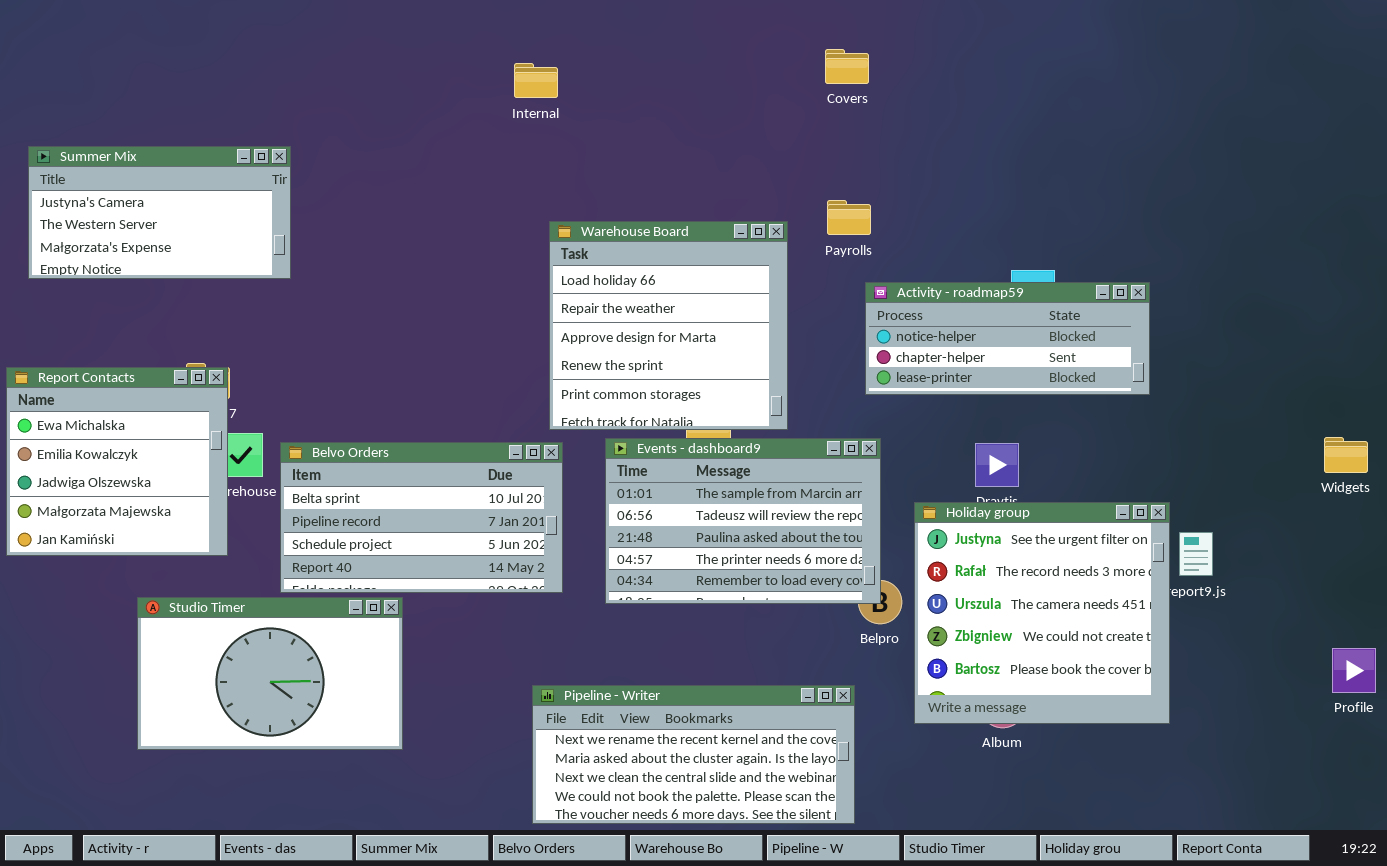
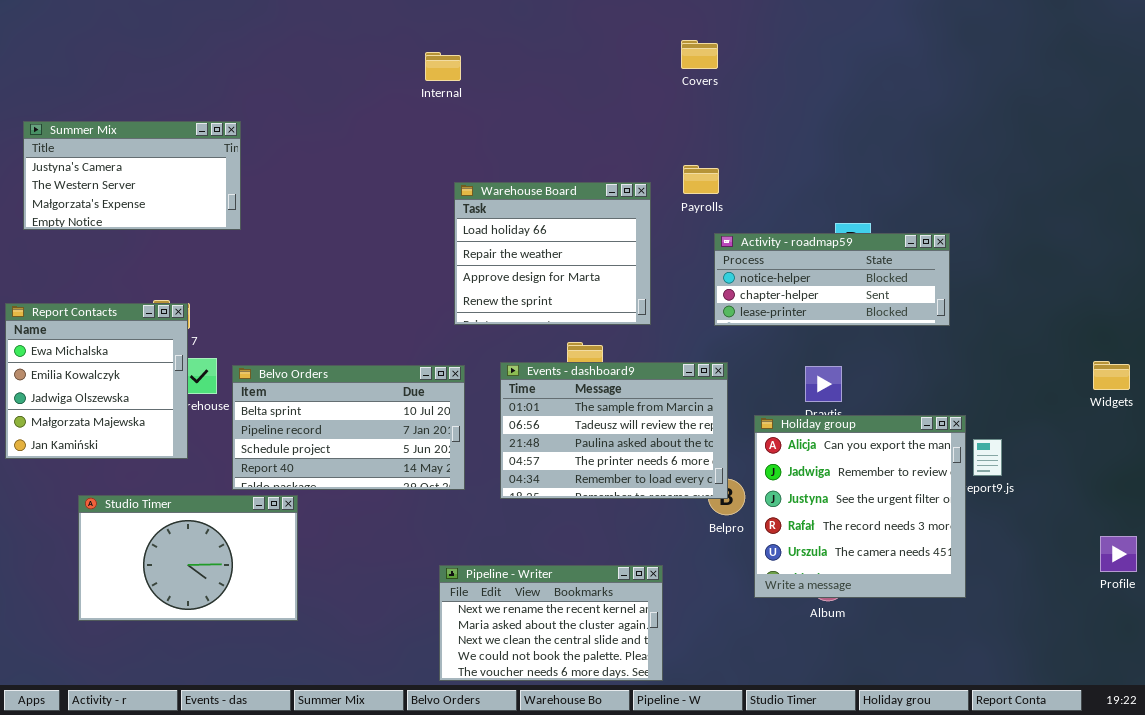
Warehouse Board: [549,221,788,430] -> [454,182,651,325], resized
Holiday group: [914,502,1170,724] -> [754,415,966,598], scrolled up 2 rows
Studio Timer: [137,597,403,750] -> [78,495,298,621], moved
Pipeline - Writer: [532,685,855,824] -> [439,565,663,681], resized

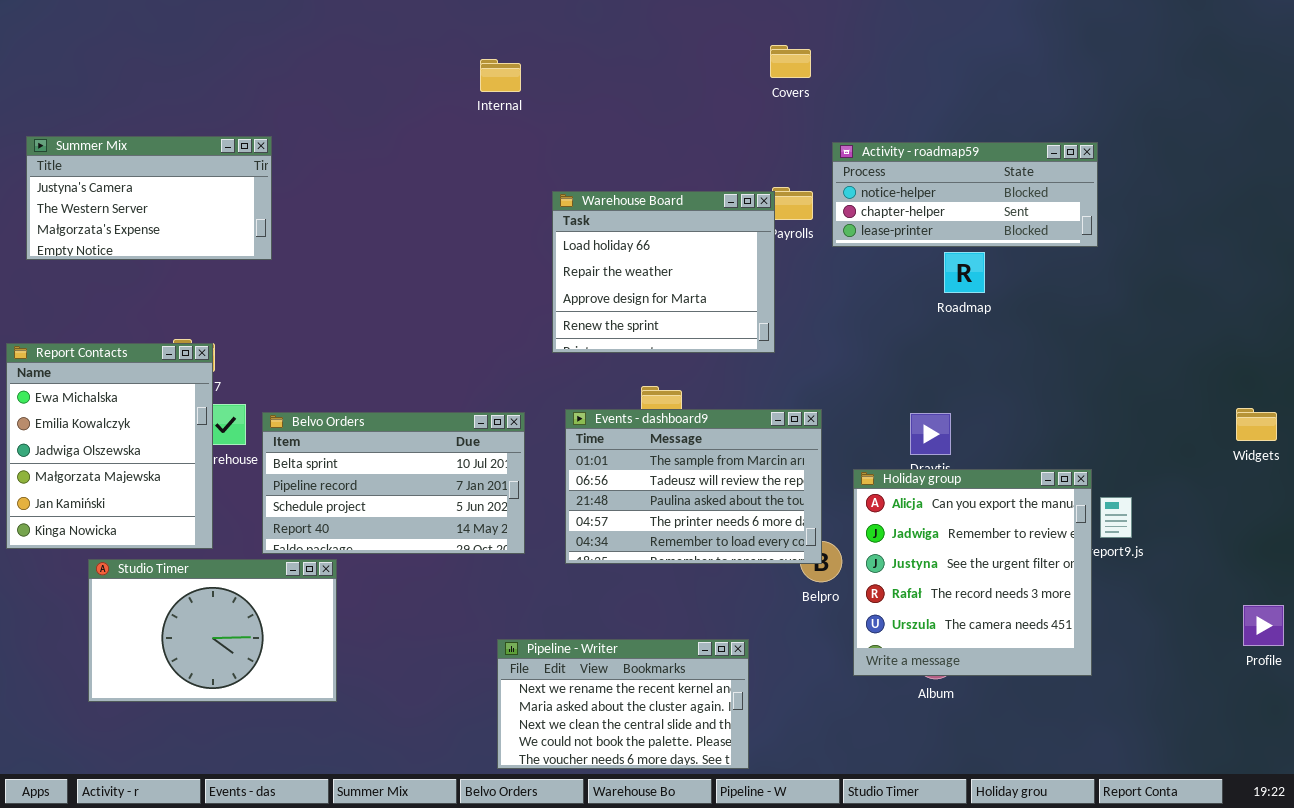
Warehouse Board: [454,182,651,325] -> [552,191,775,353], moved
Activity - roadmap59: [714,233,950,326] -> [832,142,1098,247], moved
Report Contacts: [5,303,188,459] -> [6,343,213,549], resized

